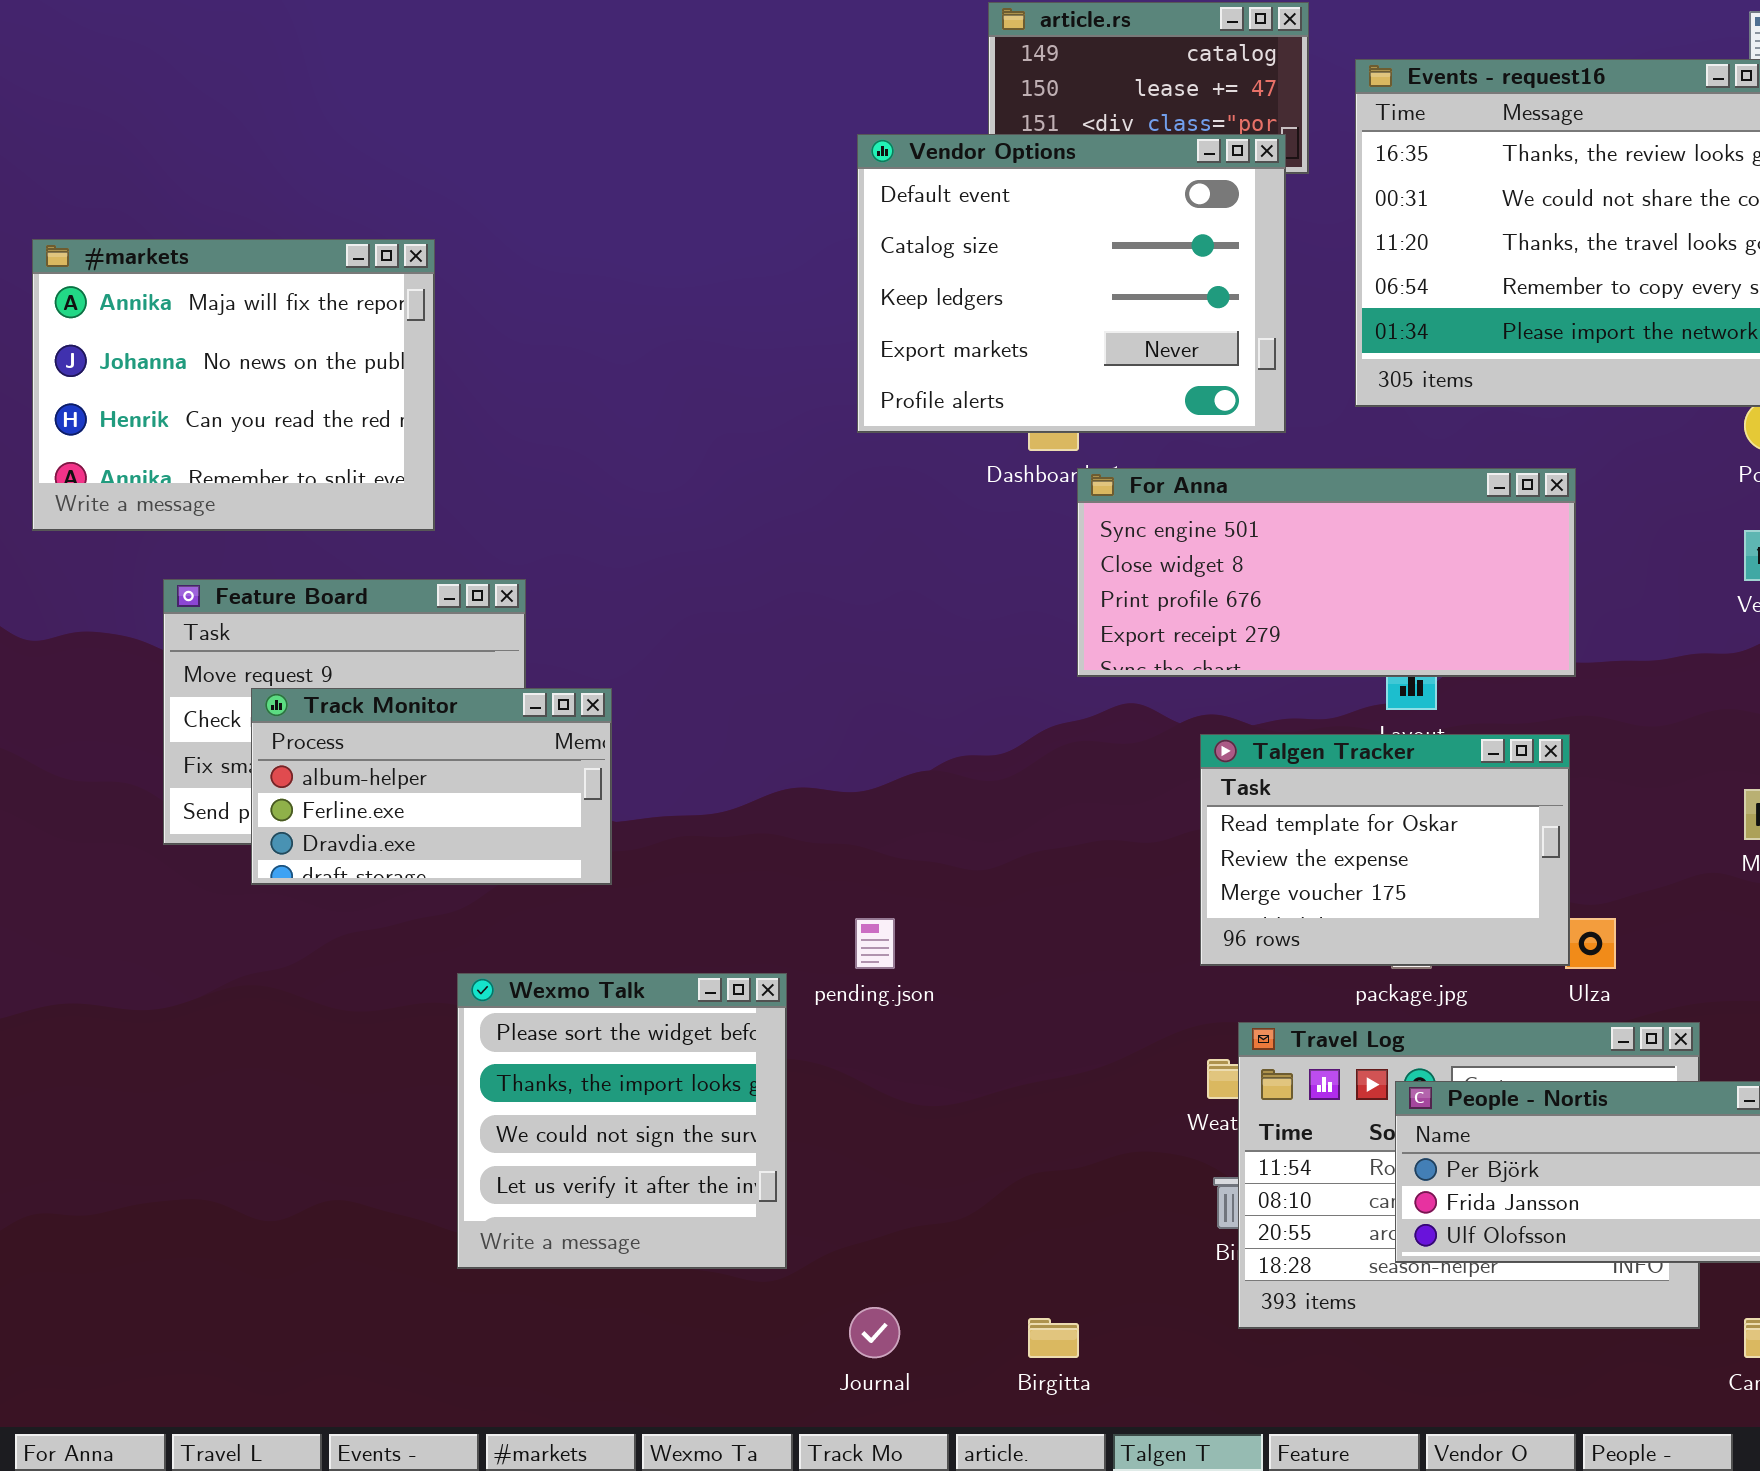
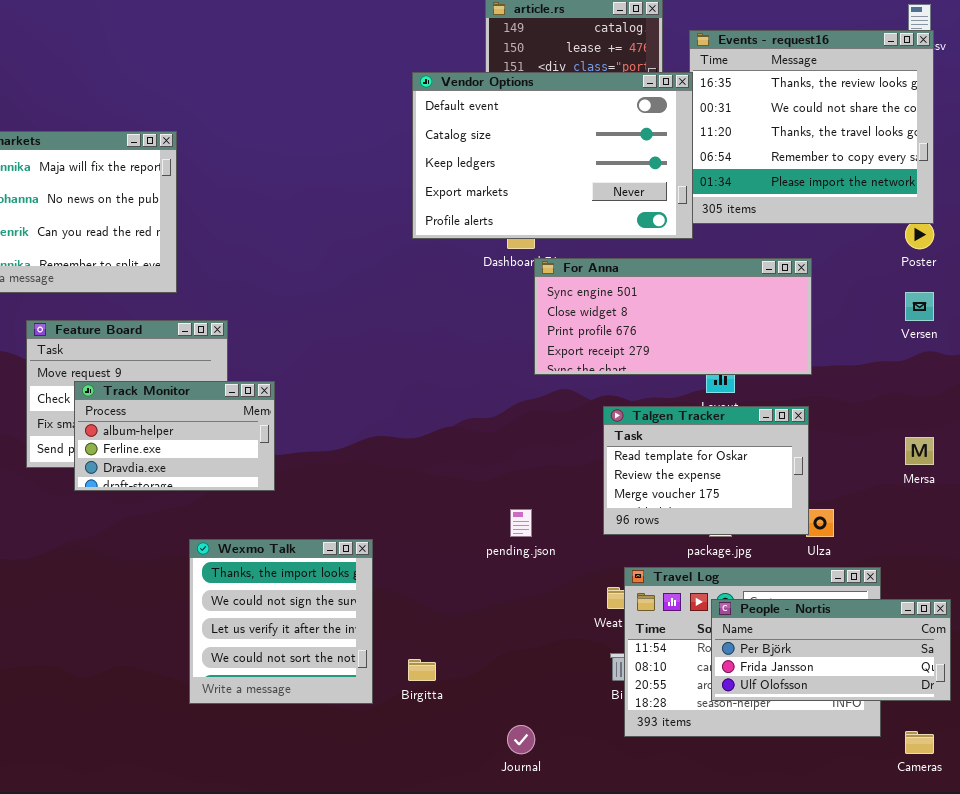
Vendor Options: [857,134,1286,433] -> [412,72,693,239], resized
pending.json: [855,918,895,969] -> [510,509,532,537], moved
Wexmo Talk: [457,973,787,1269] -> [189,539,373,704], scrolled down 1 row
Journal: [849,1307,900,1358] -> [507,725,535,754], moved
Birgitta: [1028,1318,1079,1358] -> [408,659,436,681], moved

